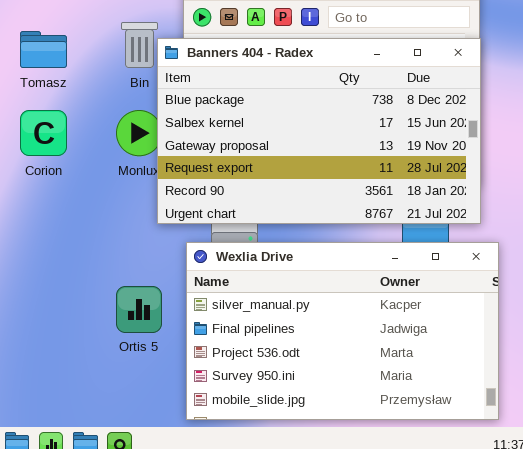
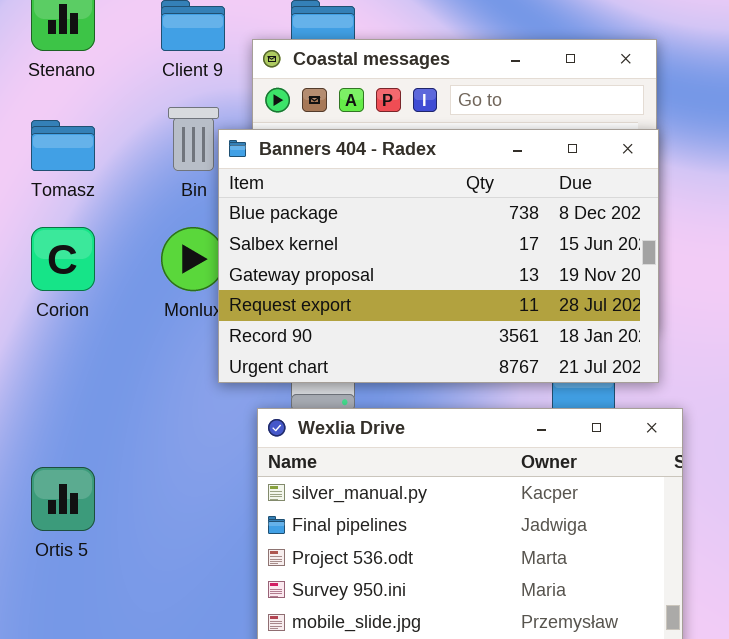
Ortis 5: [116,286,162,333] -> [31,467,95,531], moved

